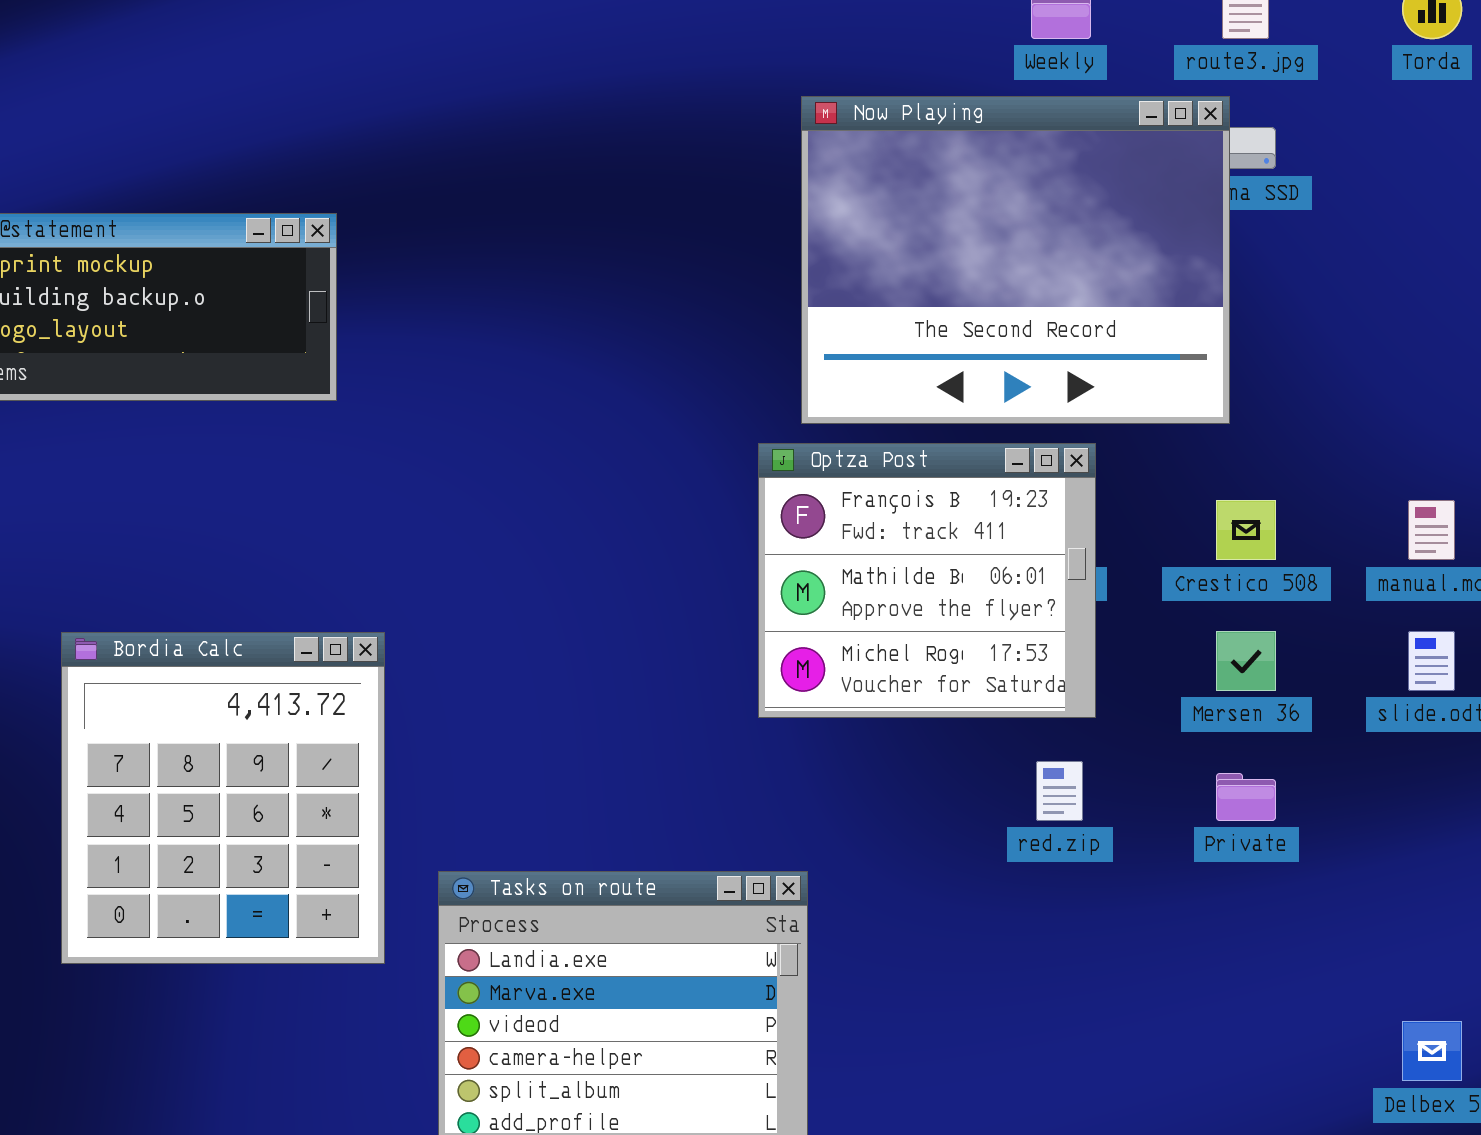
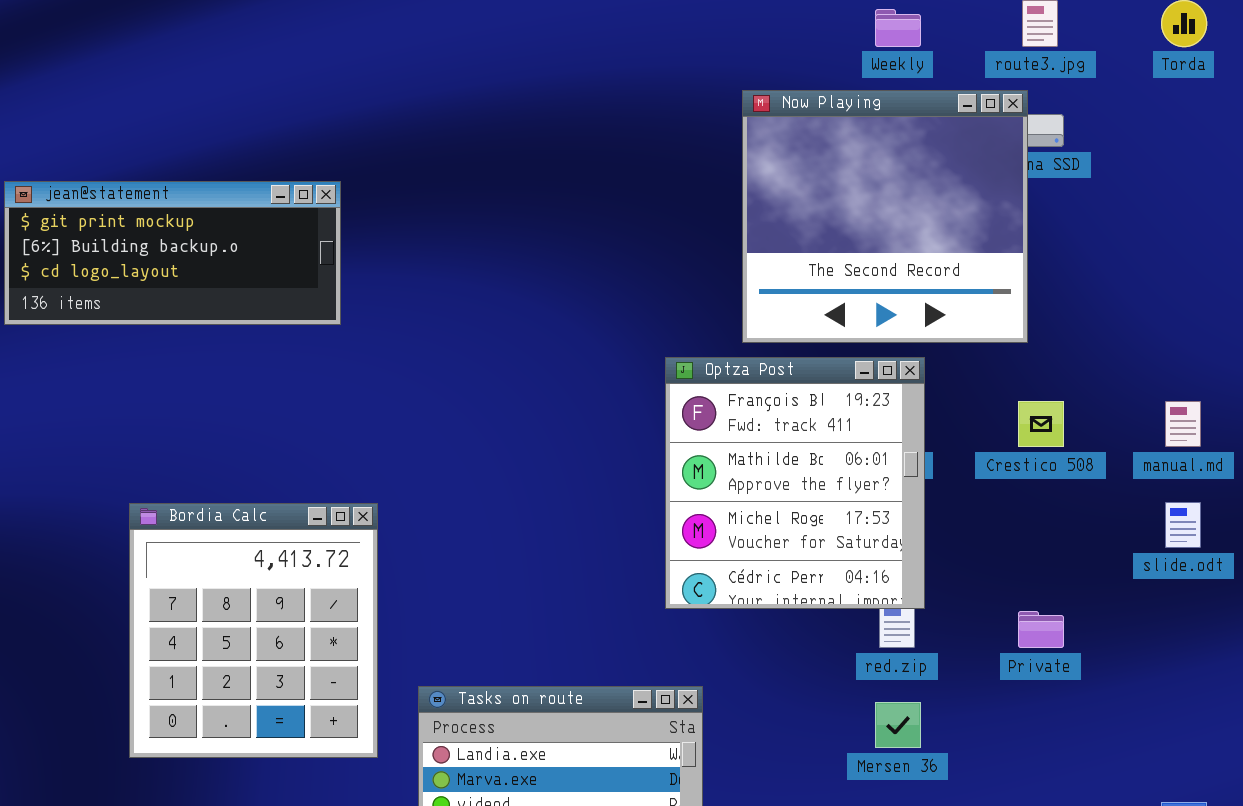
Now Playing: [801,96,1230,424] -> [742,90,1028,343], resized
Optza Post: [758,443,1096,718] -> [665,357,925,609], resized
Mersen 36: [1216,631,1276,691] -> [875,702,921,748], moved

